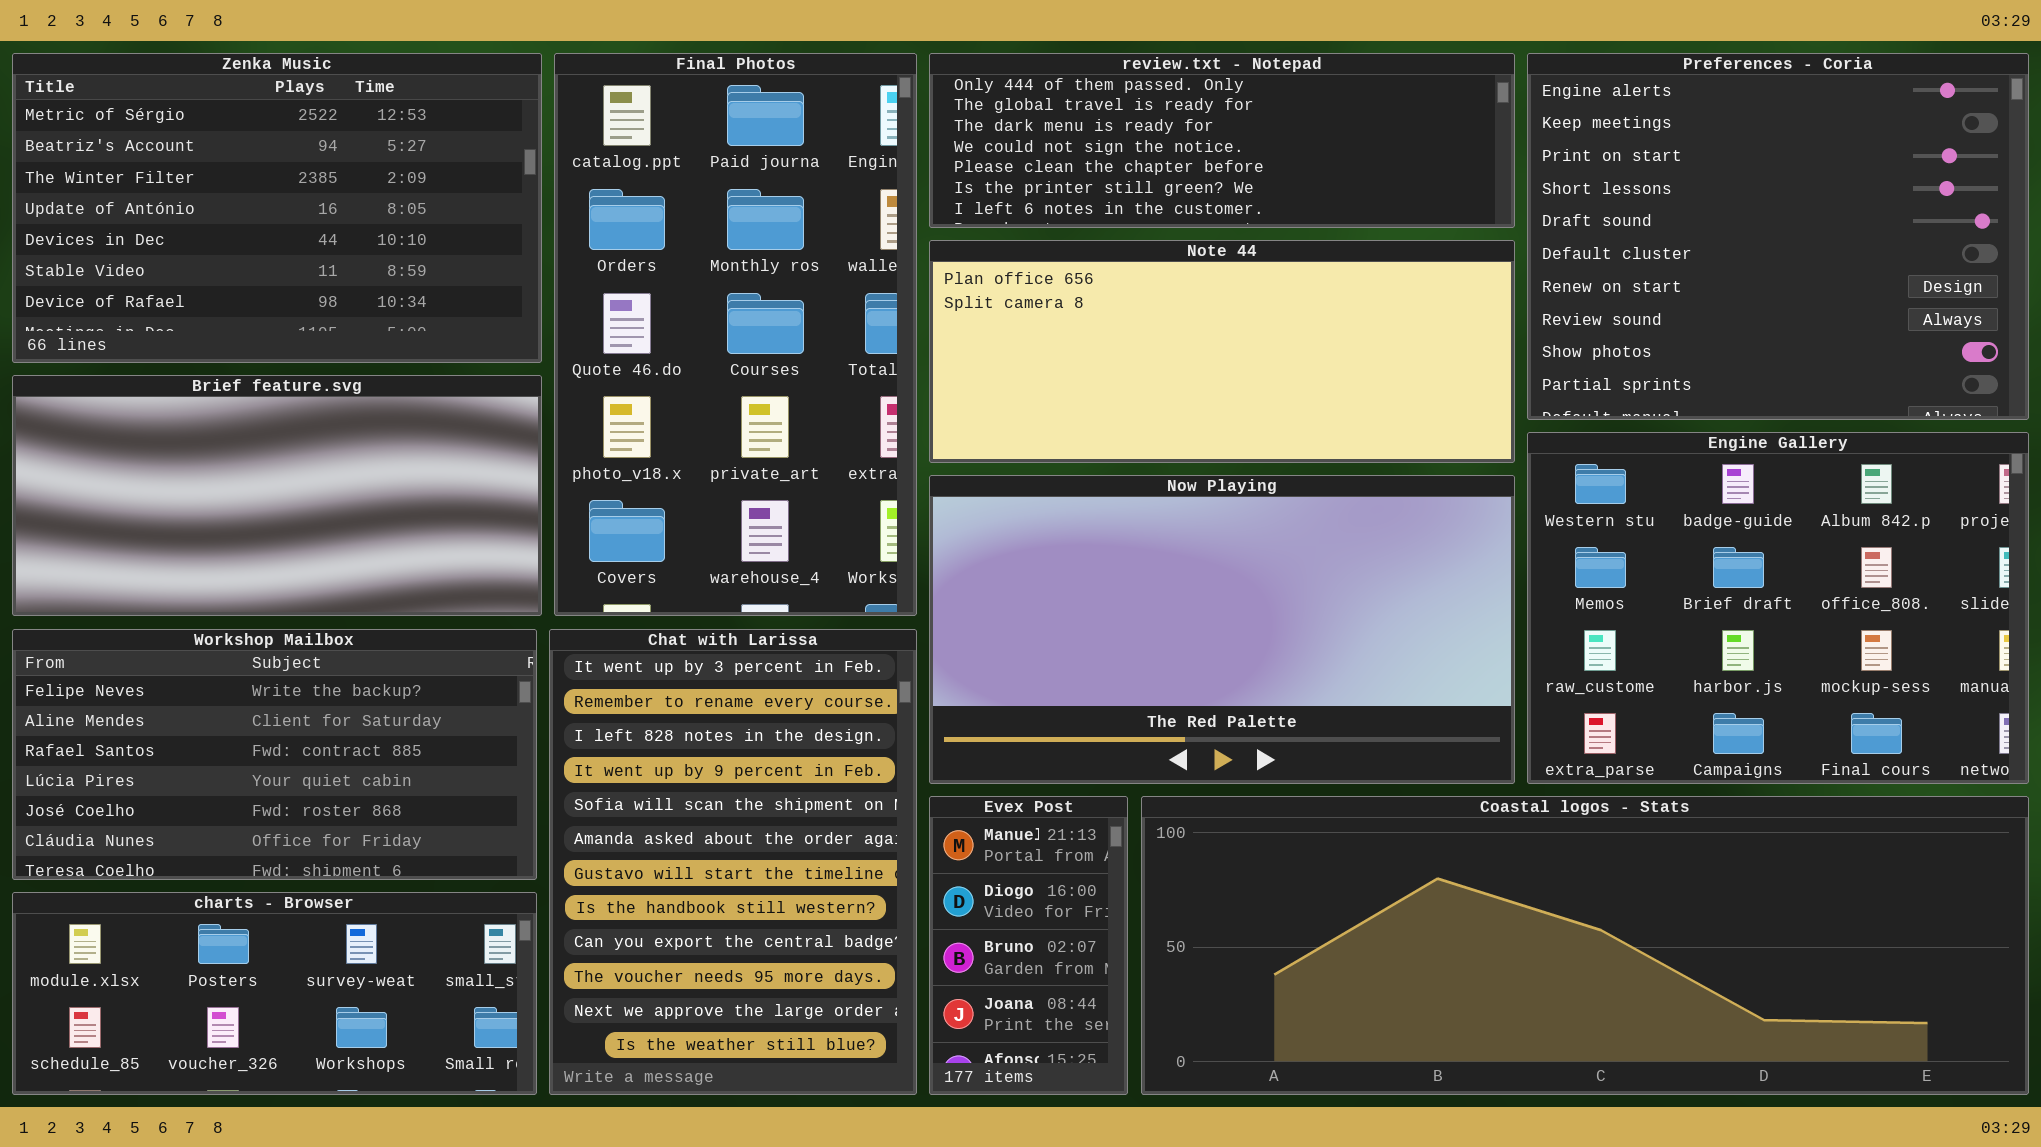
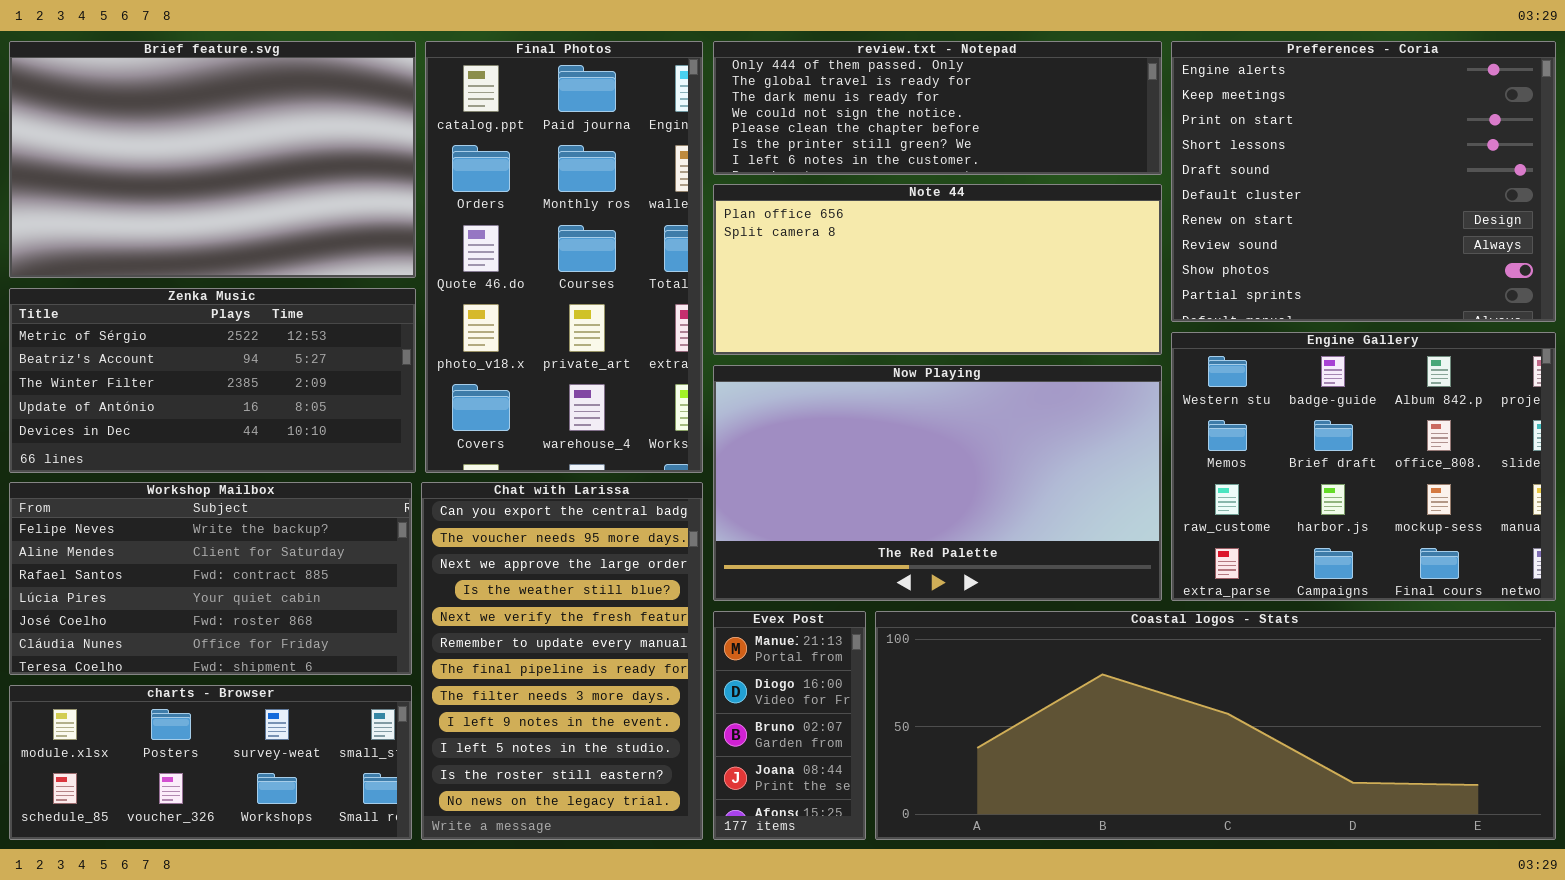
Zenka Music: [12,53,542,363] -> [9,288,416,473], moved, resized
Brief feature.svg: [12,375,542,616] -> [9,41,416,278], moved, resized
Chat with Larissa: [549,629,917,1095] -> [421,482,703,840], scrolled down 8 rows

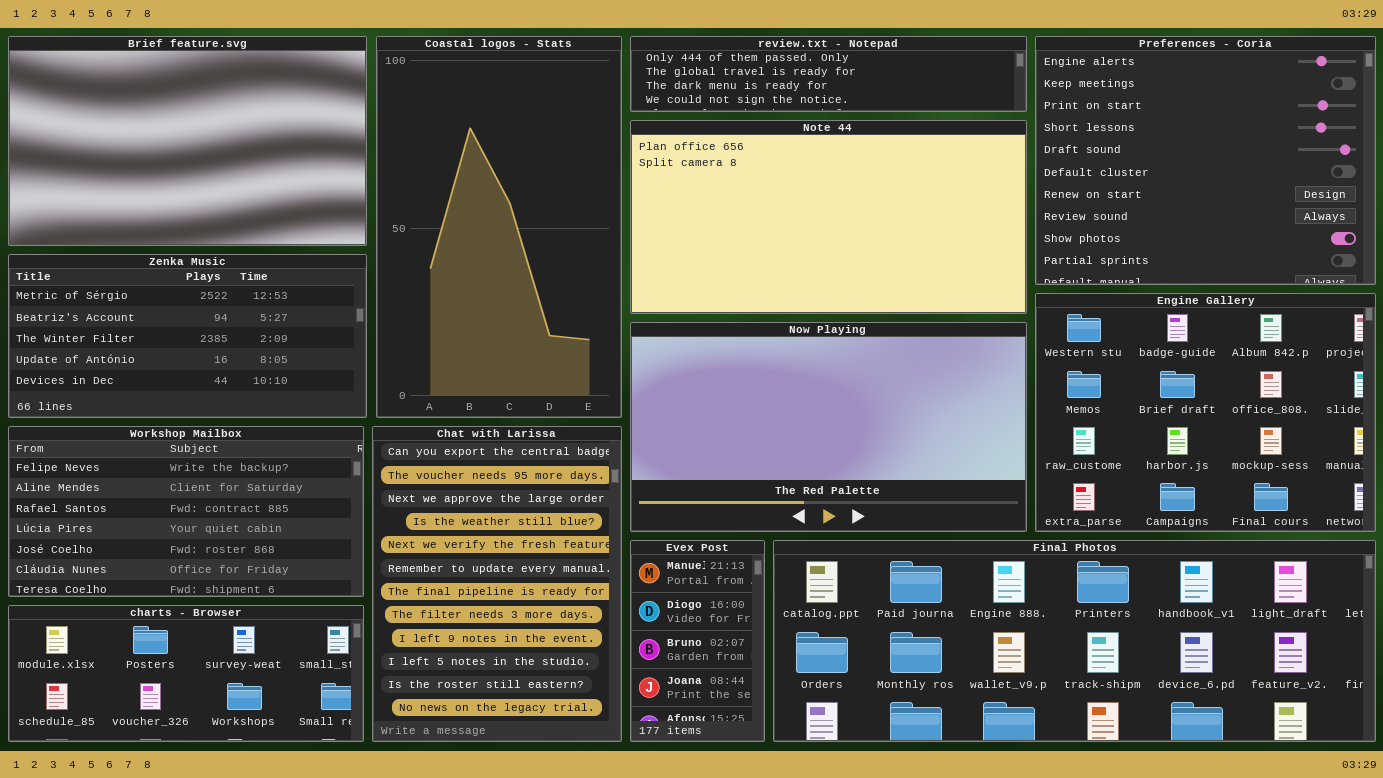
Final Photos: [425,41,703,473] -> [773,540,1376,742], moved, resized
review.txt - Notepad: [713,41,1162,175] -> [630,36,1027,112], resized
Note 44: [713,184,1162,355] -> [630,120,1027,314], resized
Coastal logos - Stats: [875,611,1556,840] -> [376,36,622,418], moved, resized

